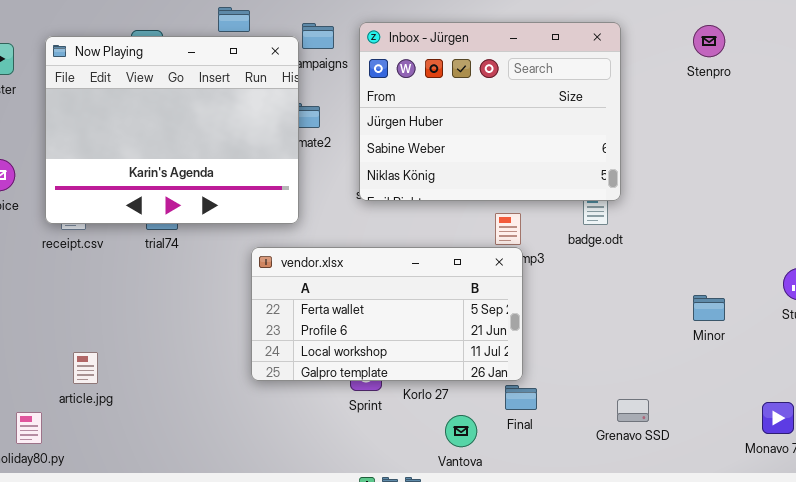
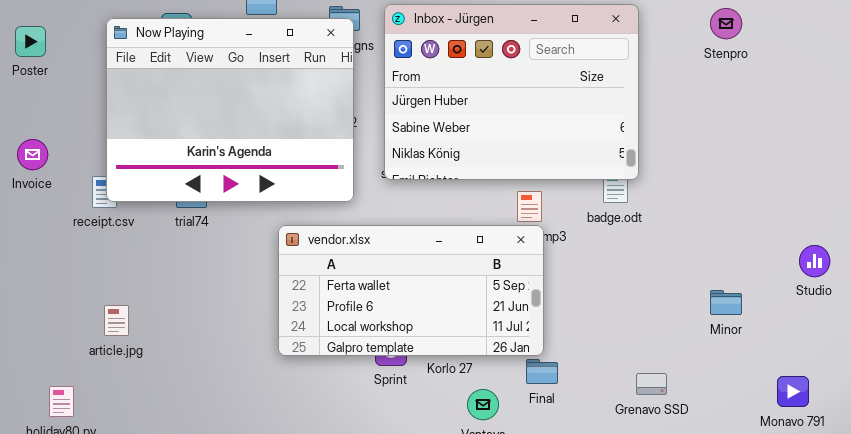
Now Playing: [45,36,299,224] -> [106,18,354,202], moved
Minor: [693,295,725,321] -> [710,290,742,315], moved
article.jpg: [73,352,98,384] -> [104,305,129,336], moved

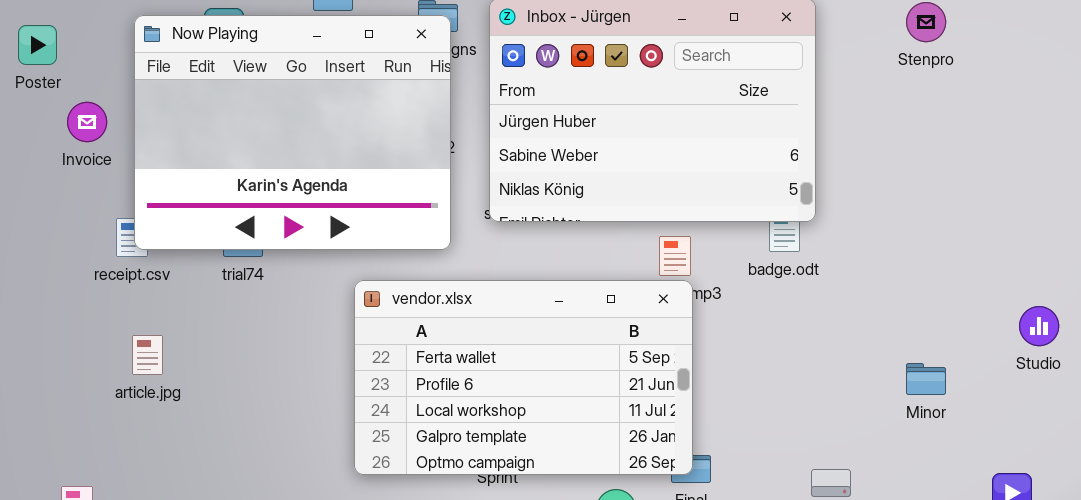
Invoice: [17,139,48,170] -> [67,102,107,142], moved
vendor.xlsx: [278,225,544,356] -> [354,280,693,475], resized
article.jpg: [104,305,129,336] -> [132,335,163,375], moved

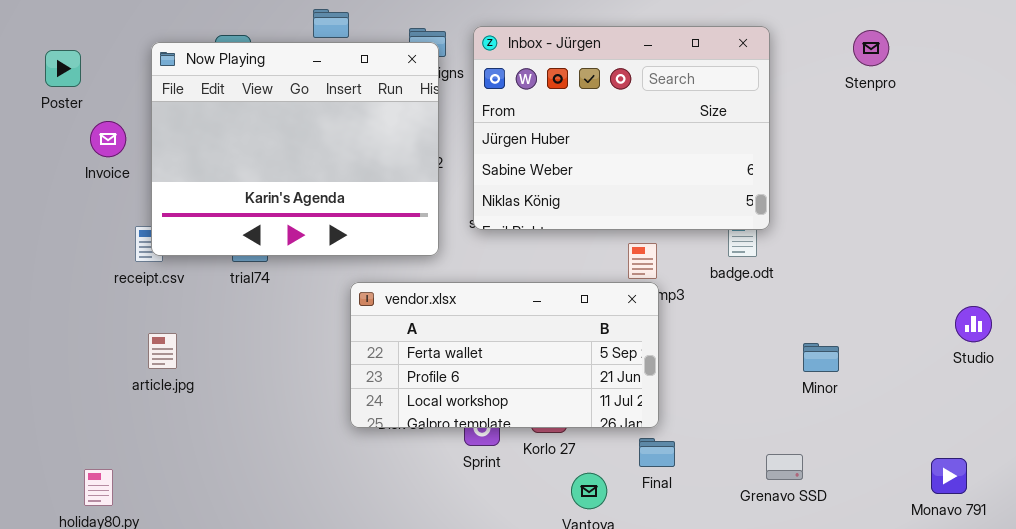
vendor.xlsx: [354,280,693,475] -> [350,282,659,428], resized
Minor: [906,363,946,395] -> [803,343,839,372], moved

